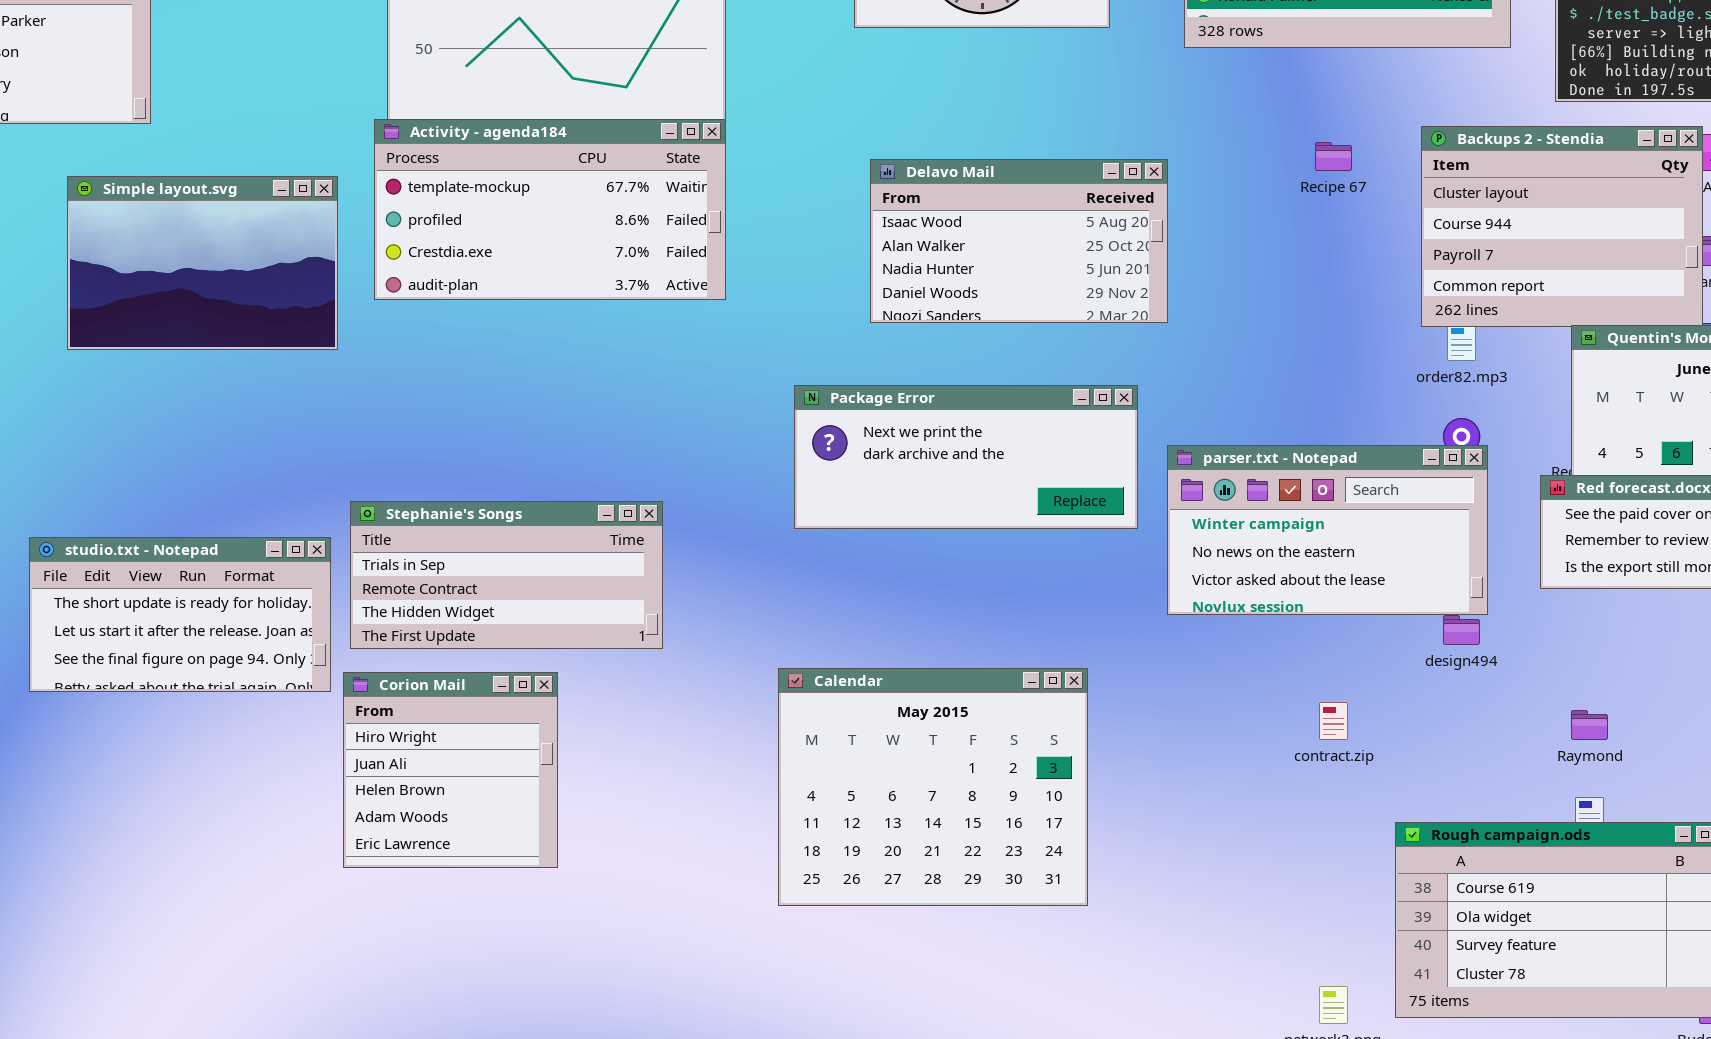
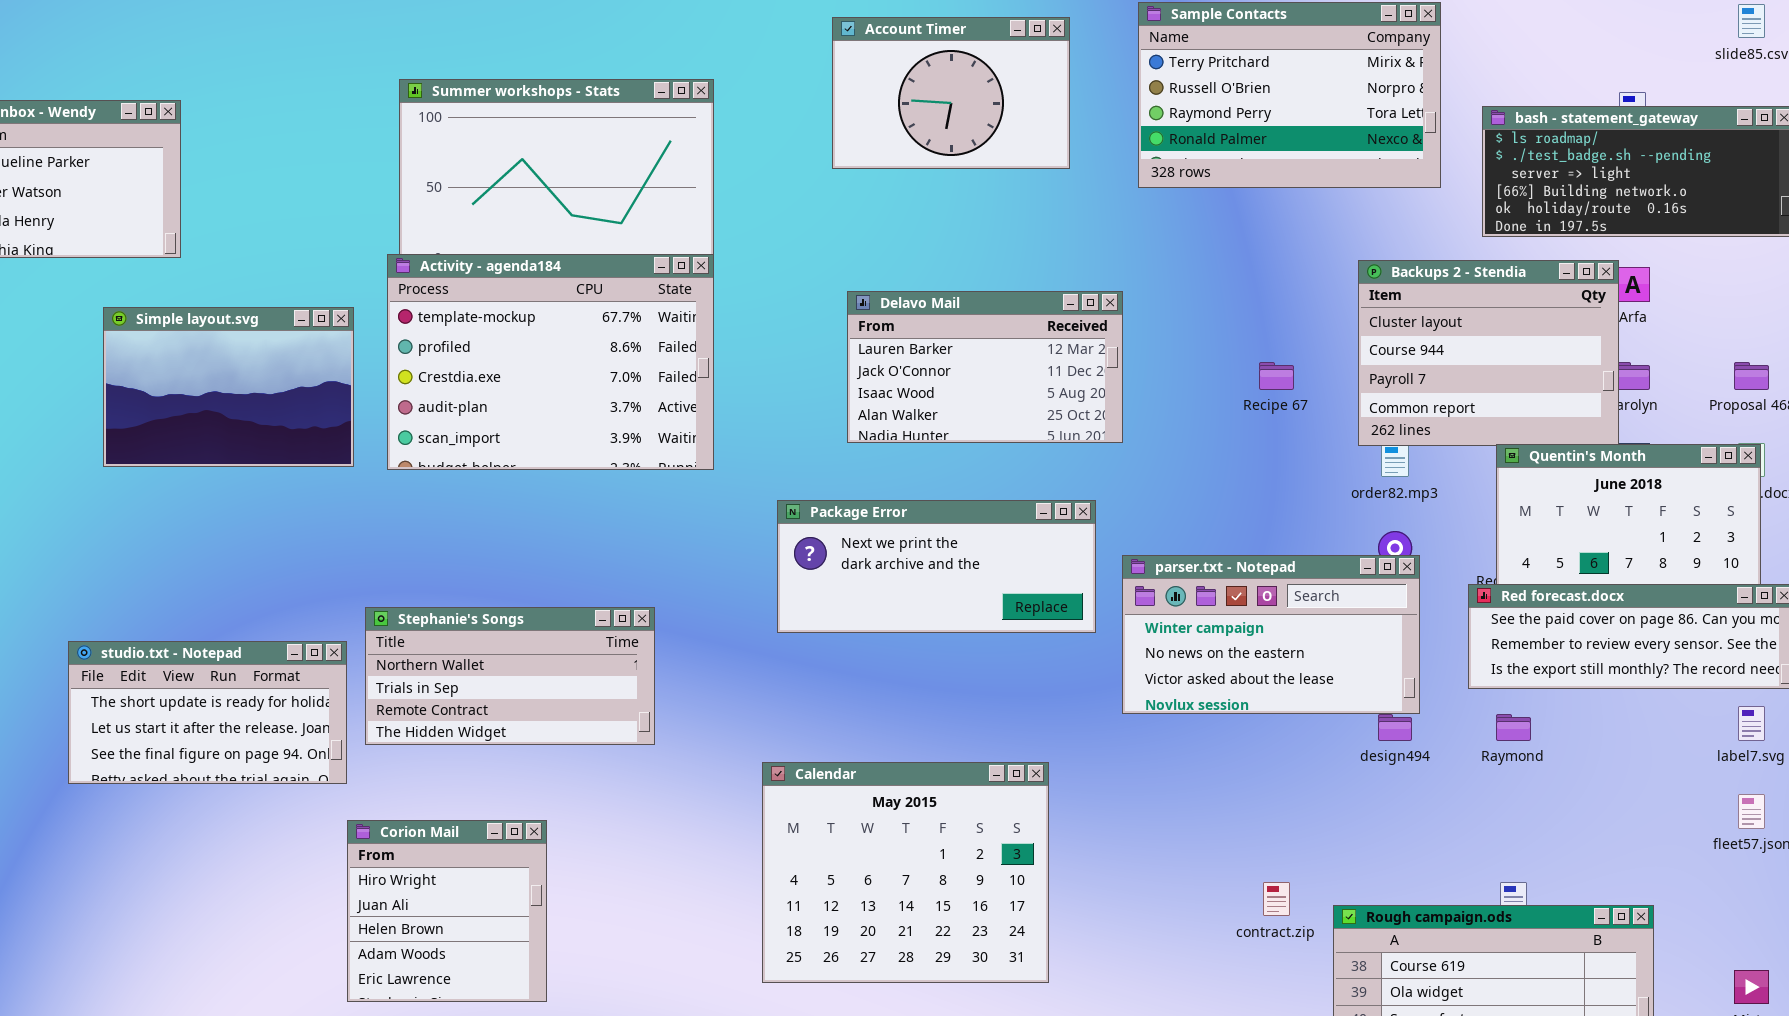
Activity - agenda184: [374,119,726,300] -> [387,254,714,470], resized
Recipe 67: [1315,142,1352,171] -> [1259,362,1294,390], moved
Delavo Mail: [870,159,1168,323] -> [847,291,1123,443], scrolled up 2 rows
Stephanie's Songs: [350,501,663,649] -> [365,607,655,745], scrolled up 1 row
Corion Mail: [343,672,558,868] -> [347,820,547,1002], moved
contract.zip: [1319,702,1348,740] -> [1263,882,1290,916], moved
Raymond: [1571,710,1608,740] -> [1496,714,1531,741], moved

